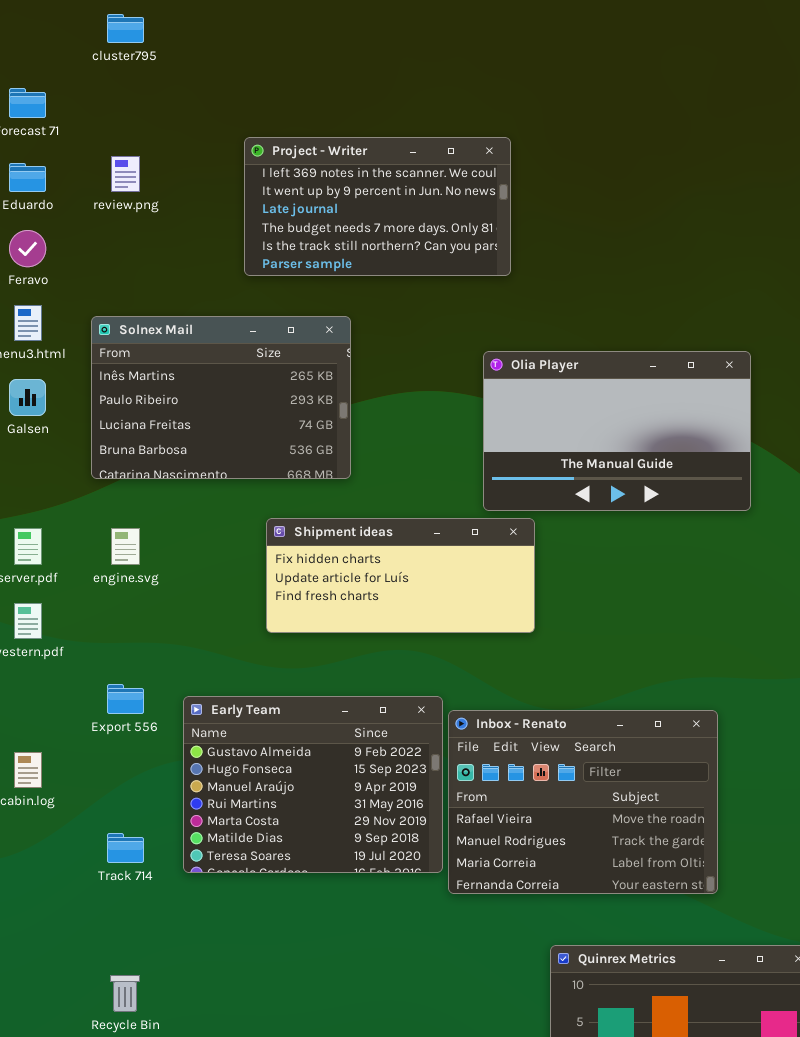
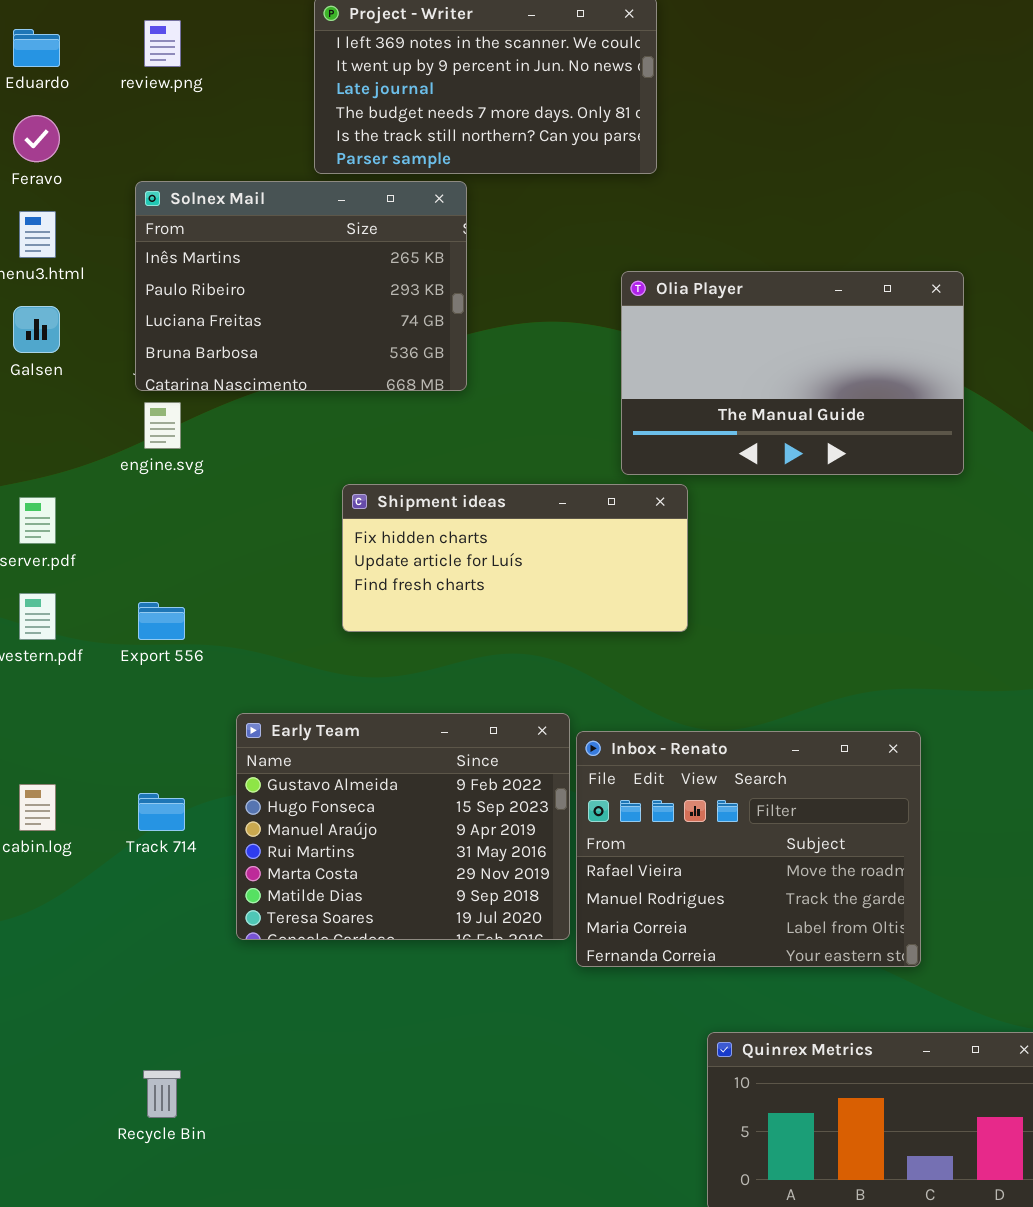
Solnex Mail: [91,316,351,479] -> [135,181,467,391], moved
engine.svg: [111,528,140,565] -> [144,402,181,449], moved
Export 556: [107,684,144,714] -> [138,602,185,640], moved
Track 714: [107,833,144,863] -> [138,793,185,831], moved

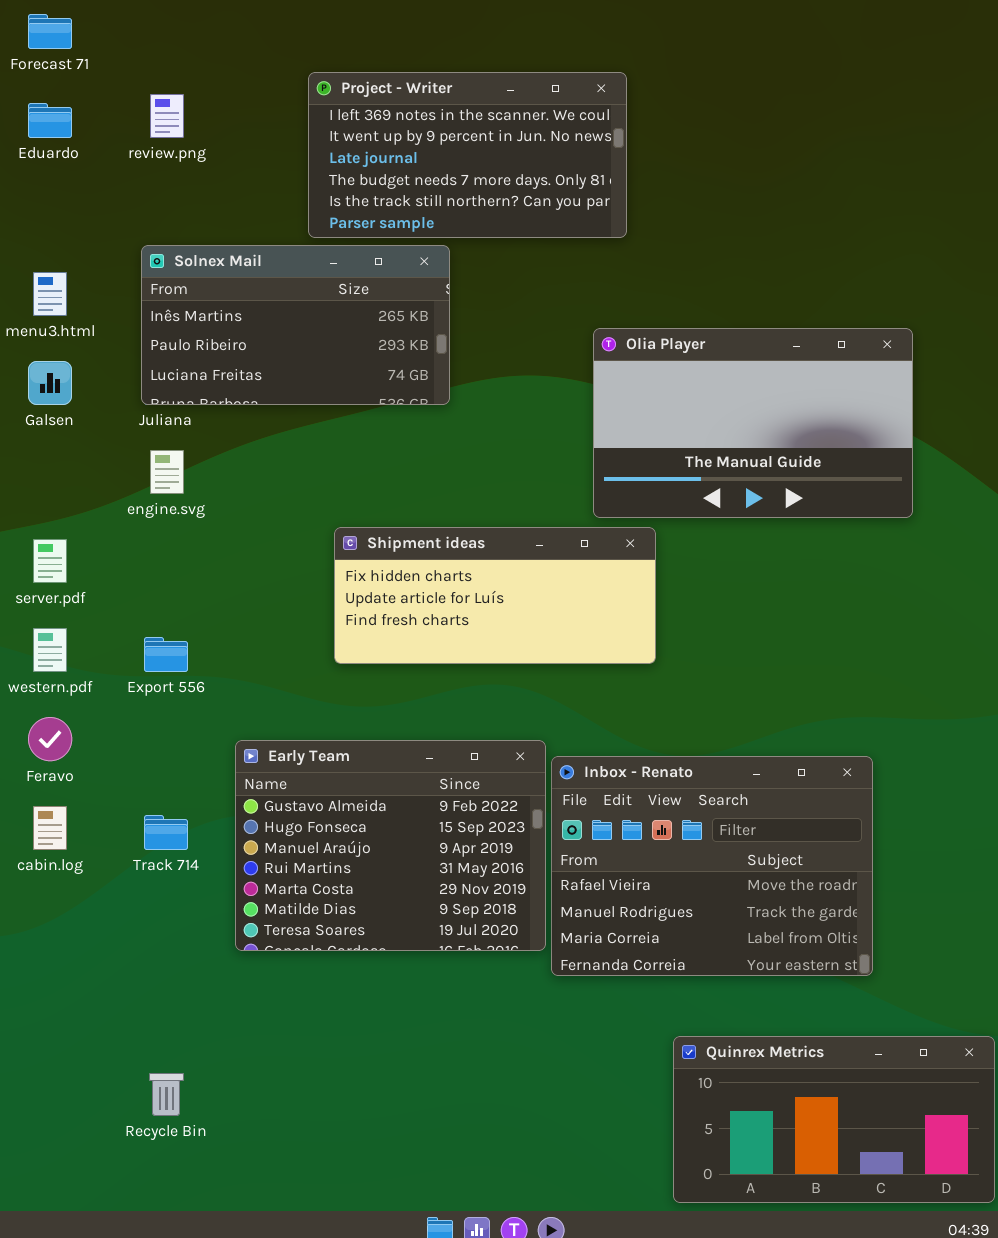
Feravo: [13,115,60,162] -> [28,717,72,761], moved
Solnex Mail: [135,181,467,391] -> [141,245,450,405], resized

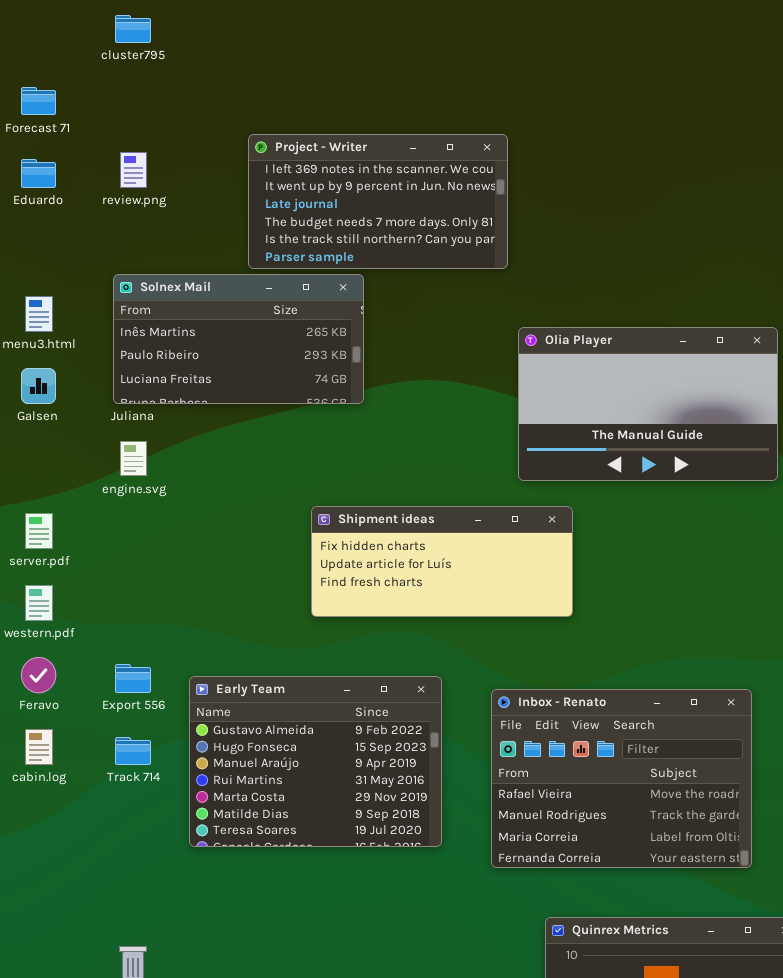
Olia Player: [593,328,913,518] -> [518,327,778,481], moved
Shipment ideas: [334,527,656,664] -> [311,506,573,617], moved
Export 556: [144,637,188,672] -> [115,664,151,693], moved
Inbox - Renato: [551,756,873,976] -> [491,689,752,868], moved

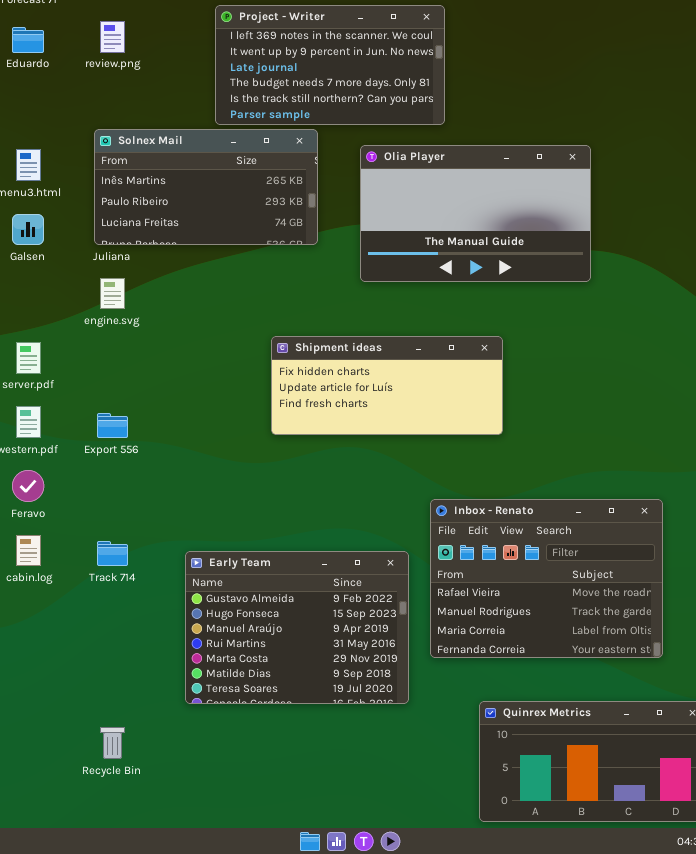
Olia Player: [518,327,778,481] -> [360,145,591,282], moved
Export 556: [115,664,151,693] -> [97,413,128,438], moved
Early Team: [189,676,442,847] -> [185,551,409,704], moved

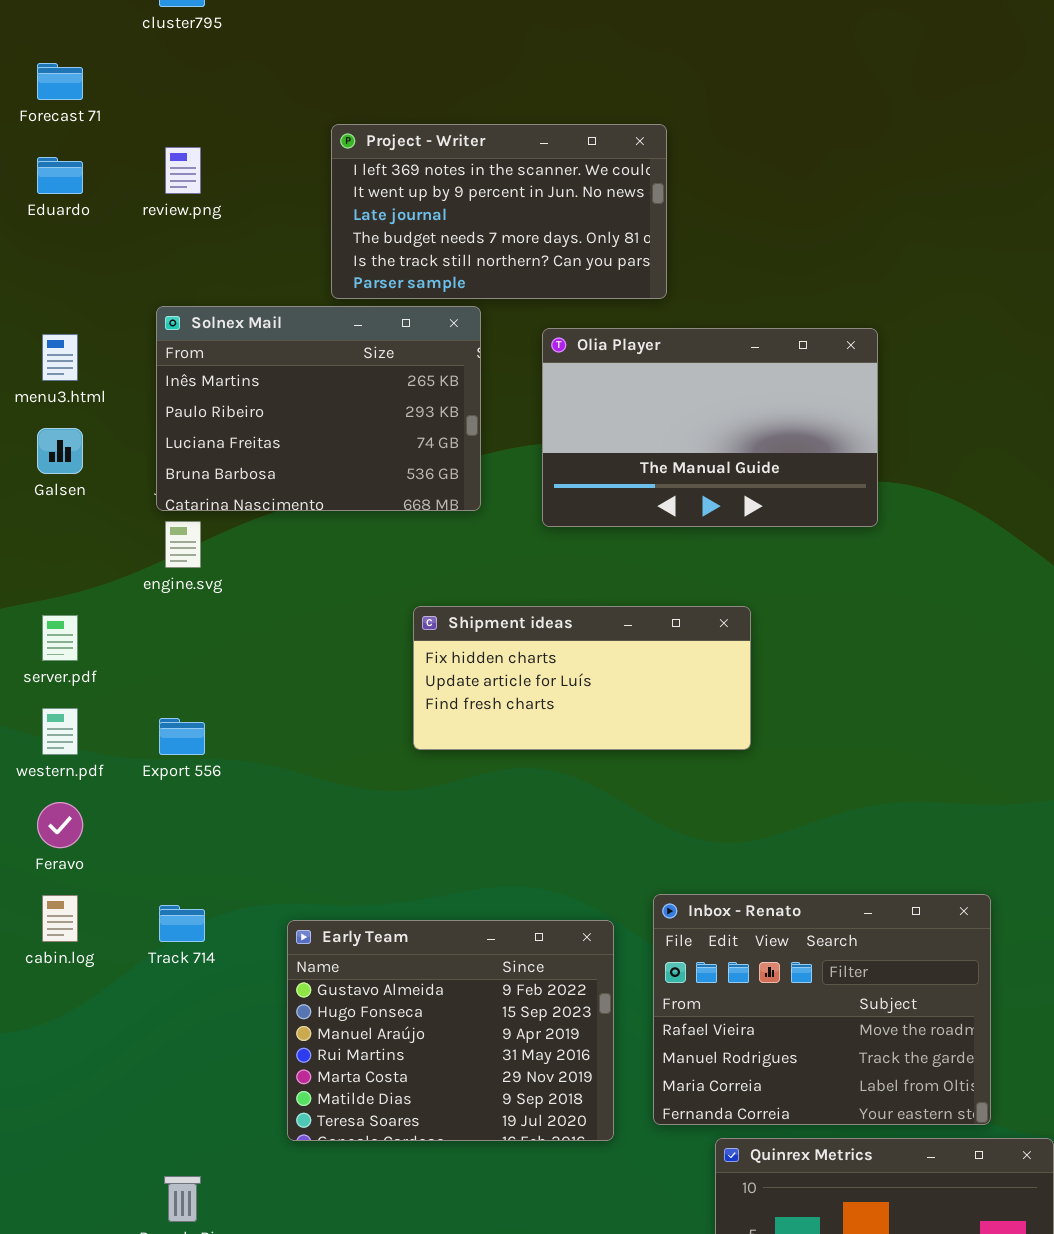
Solnex Mail: [94,129,318,245] -> [156,306,481,511], resized
Inbox - Renato: [430,499,663,658] -> [653,894,991,1125], moved

